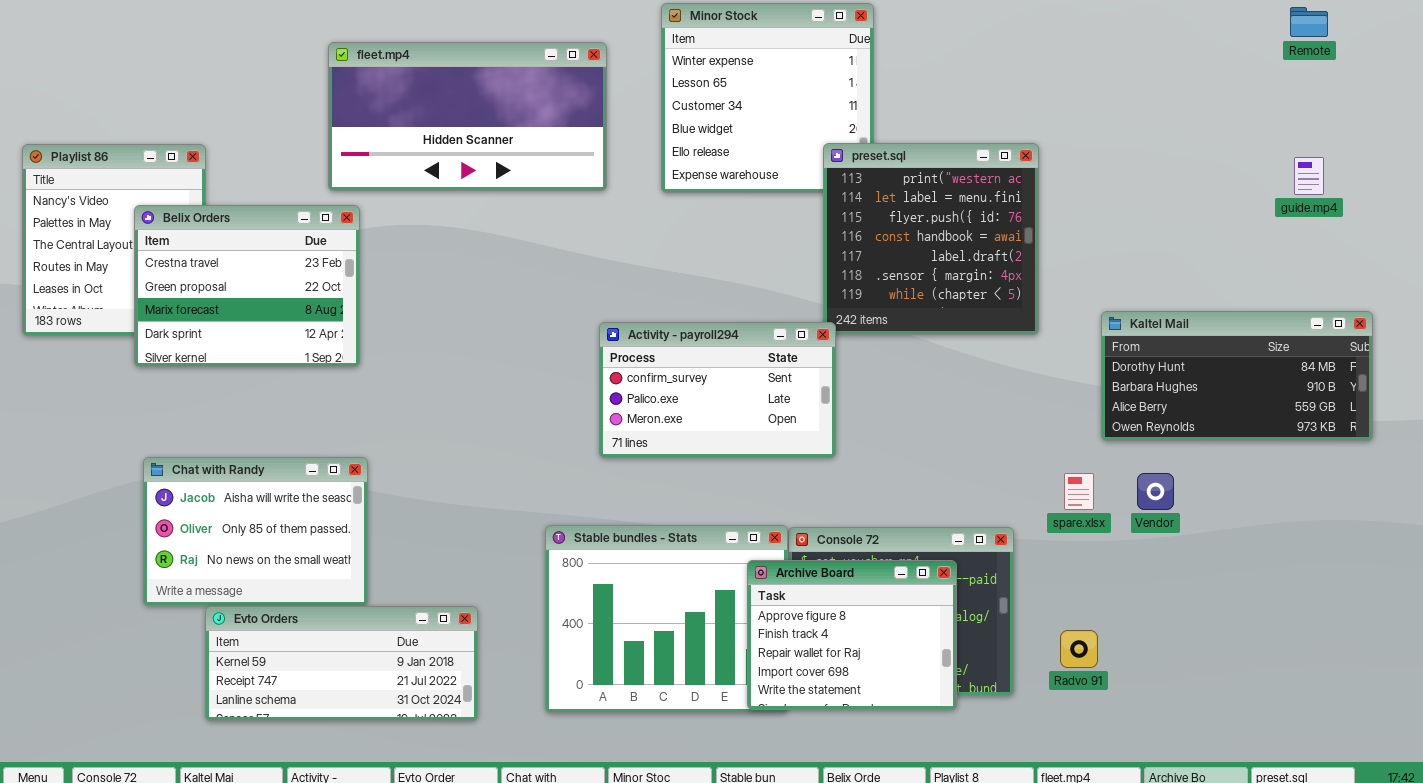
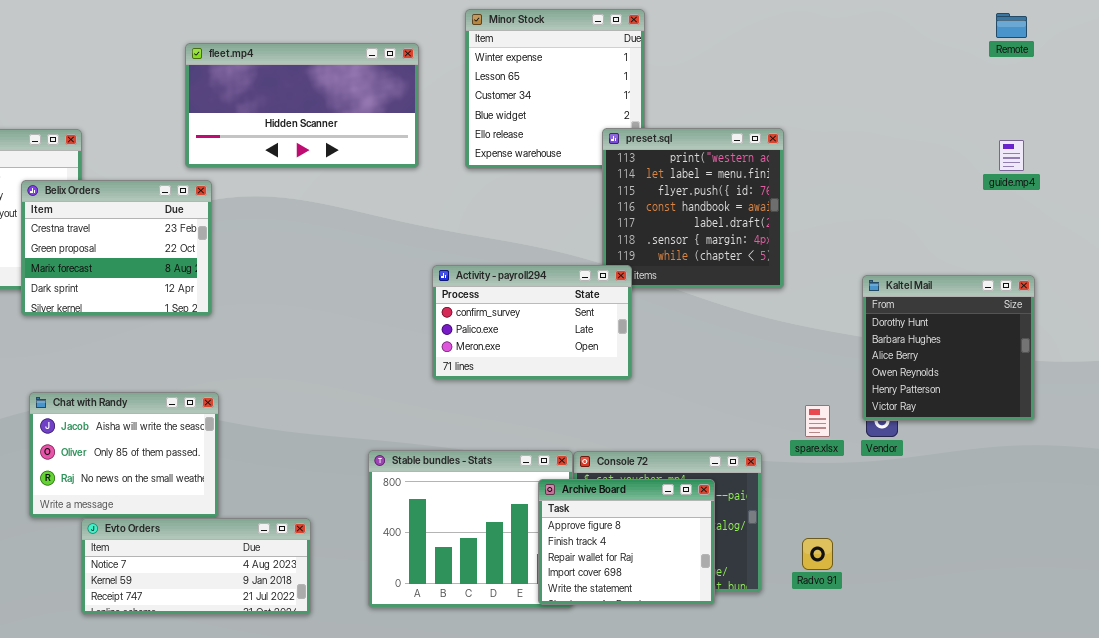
Kaltel Mail: [1101,311,1373,441] -> [862,275,1035,421], moved, resized
Activity - payroll294: [599,322,836,458] -> [432,265,632,380], moved
Evto Orders: [205,606,478,721] -> [81,518,311,615], scrolled up 1 row

